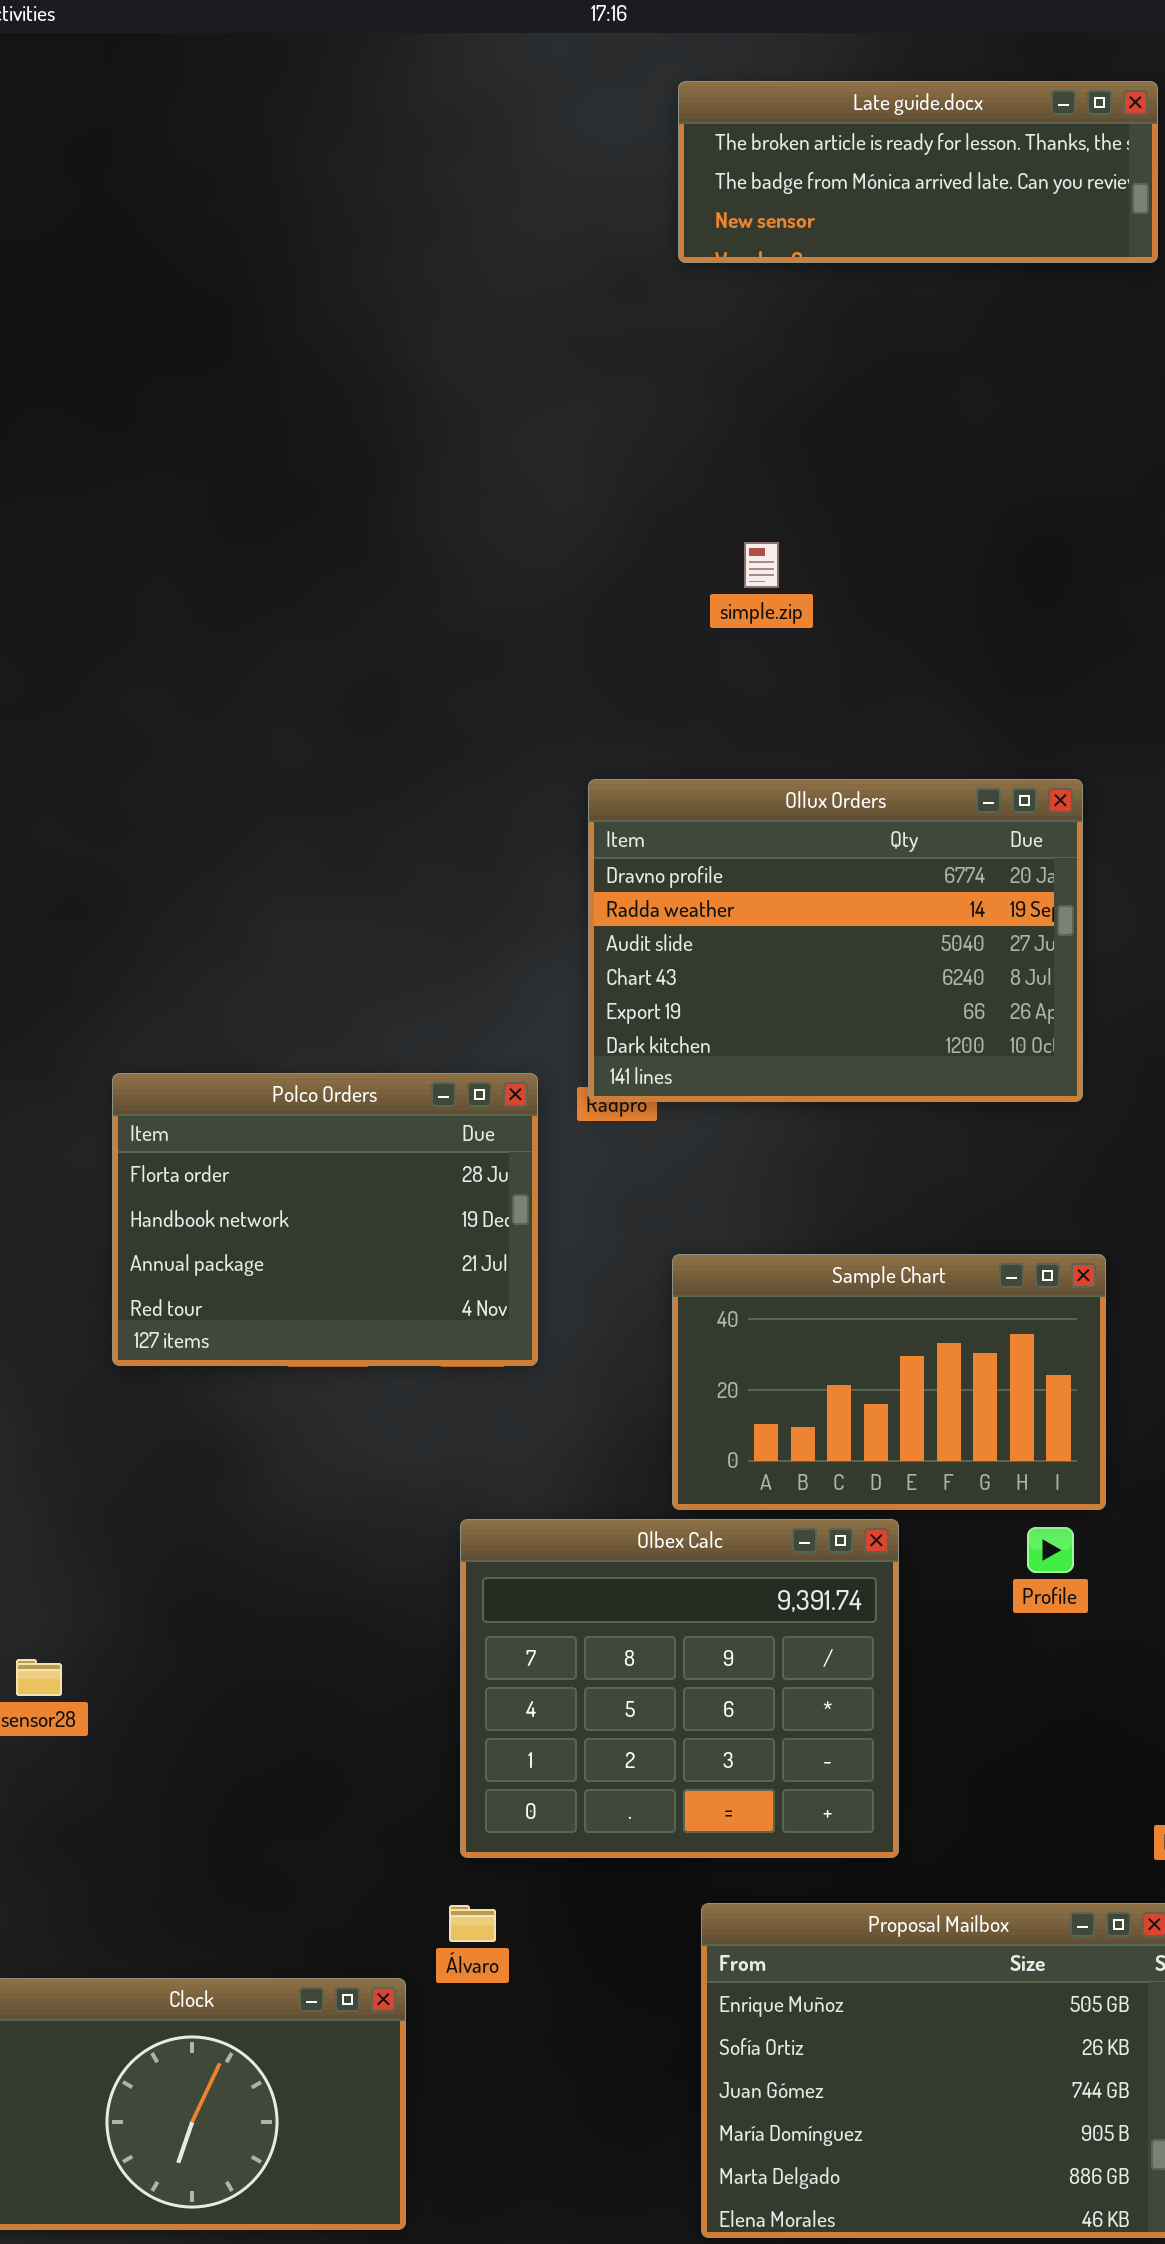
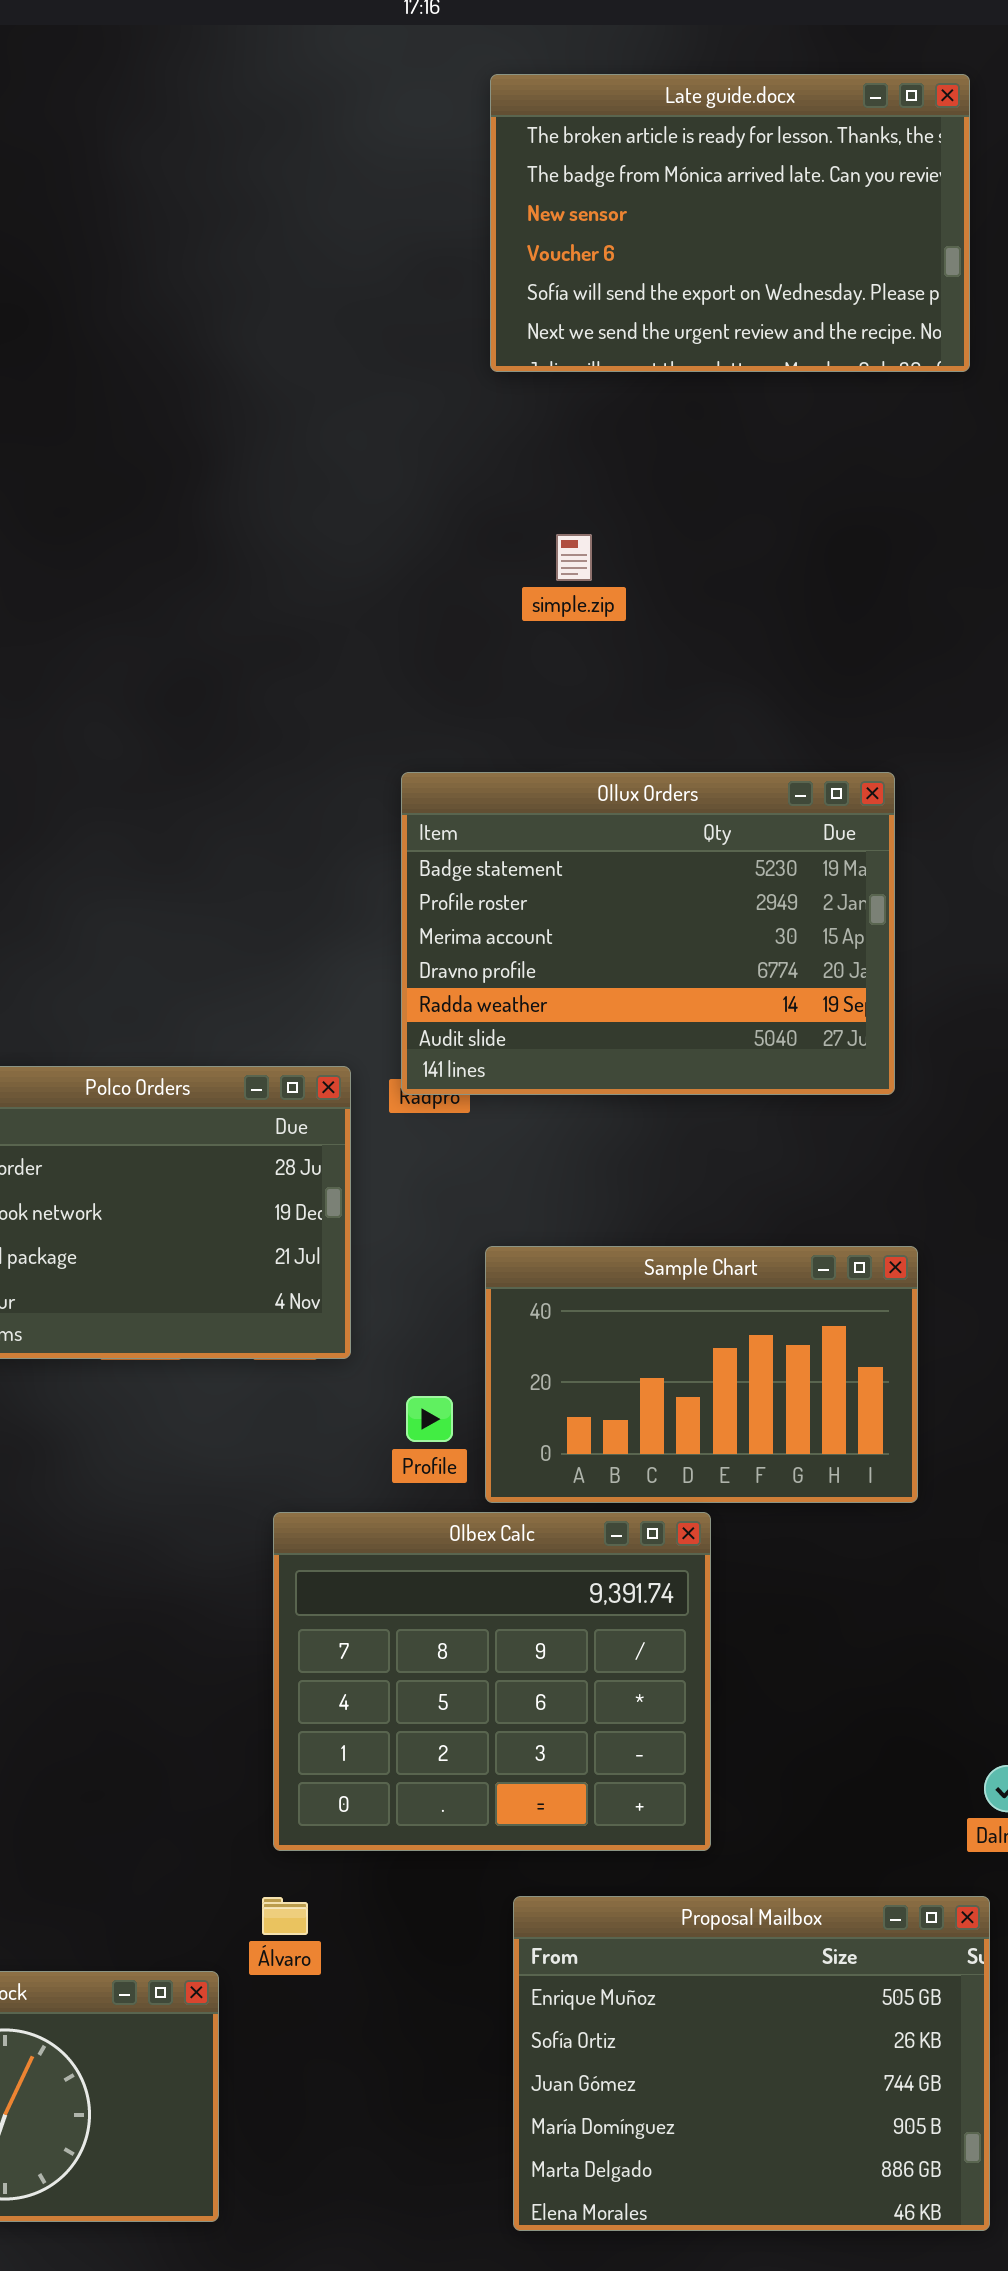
Late guide.docx: [678,81,1158,263] -> [490,74,970,372], resized
Ollux Orders: [588,779,1083,1102] -> [401,772,895,1095], scrolled up 3 rows
Profile: [1027,1527,1074,1573] -> [406,1396,453,1442], moved

